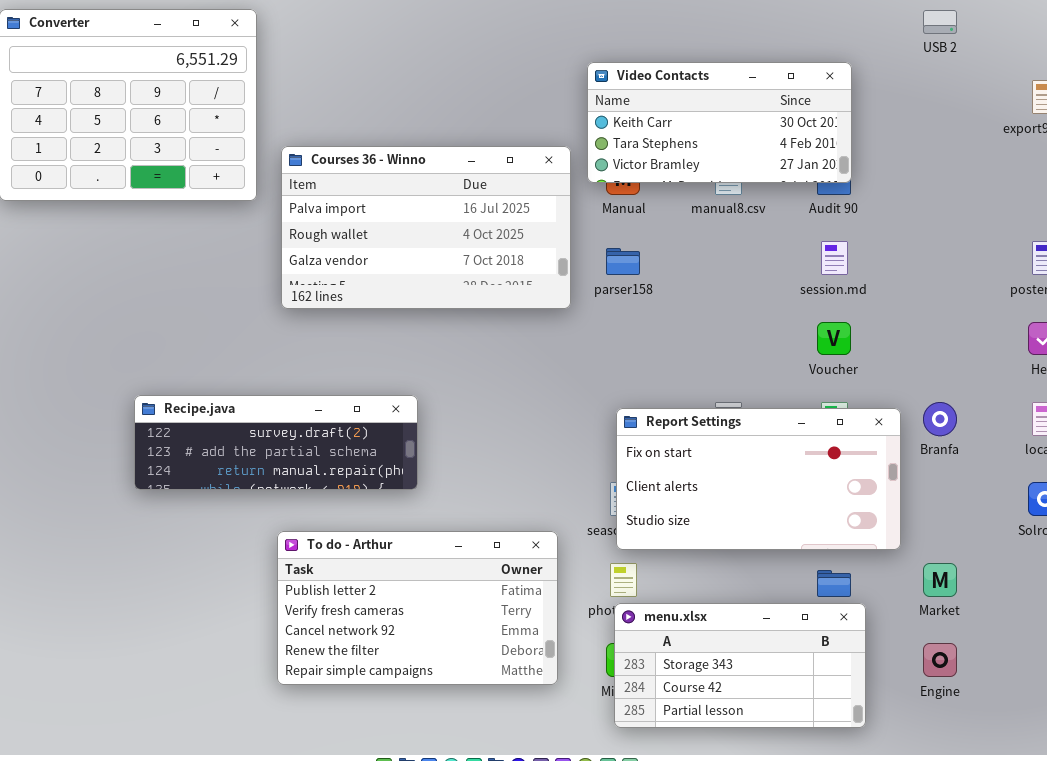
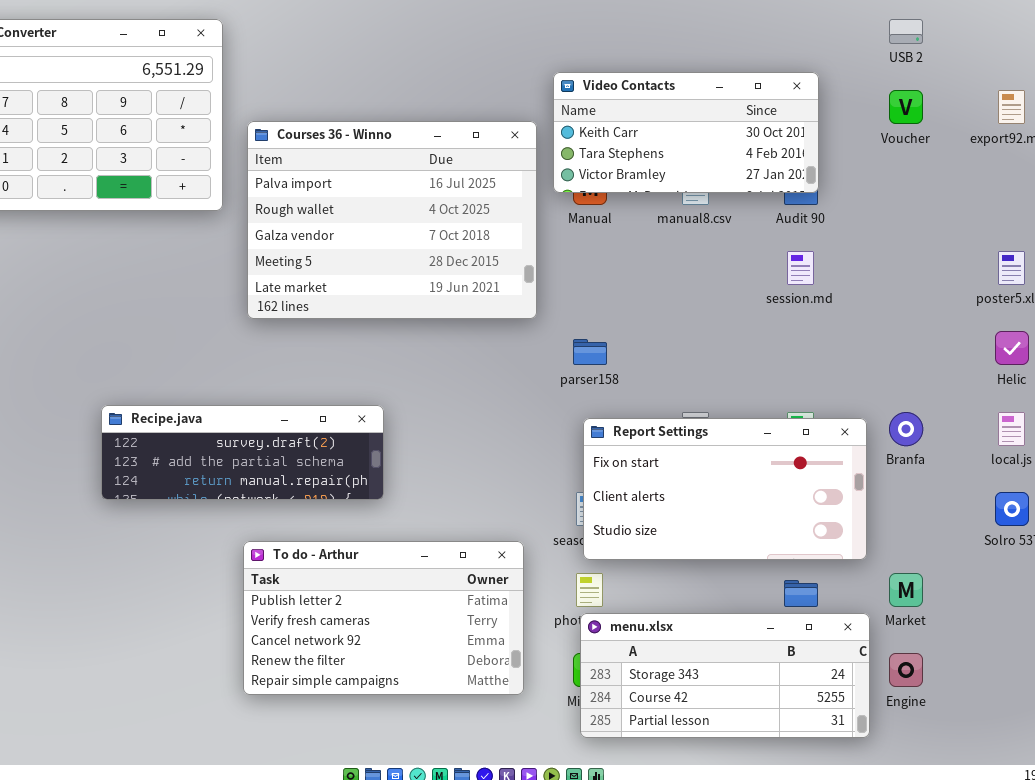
Courses 36 - Winno: [281,146,571,309] -> [247,121,537,319], resized
parser158: [606,248,640,275] -> [573,339,607,365], moved
Voucher: [817,322,851,355] -> [889,90,923,124], moved
menu.xlsx: [614,603,866,728] -> [580,613,870,738], resized

